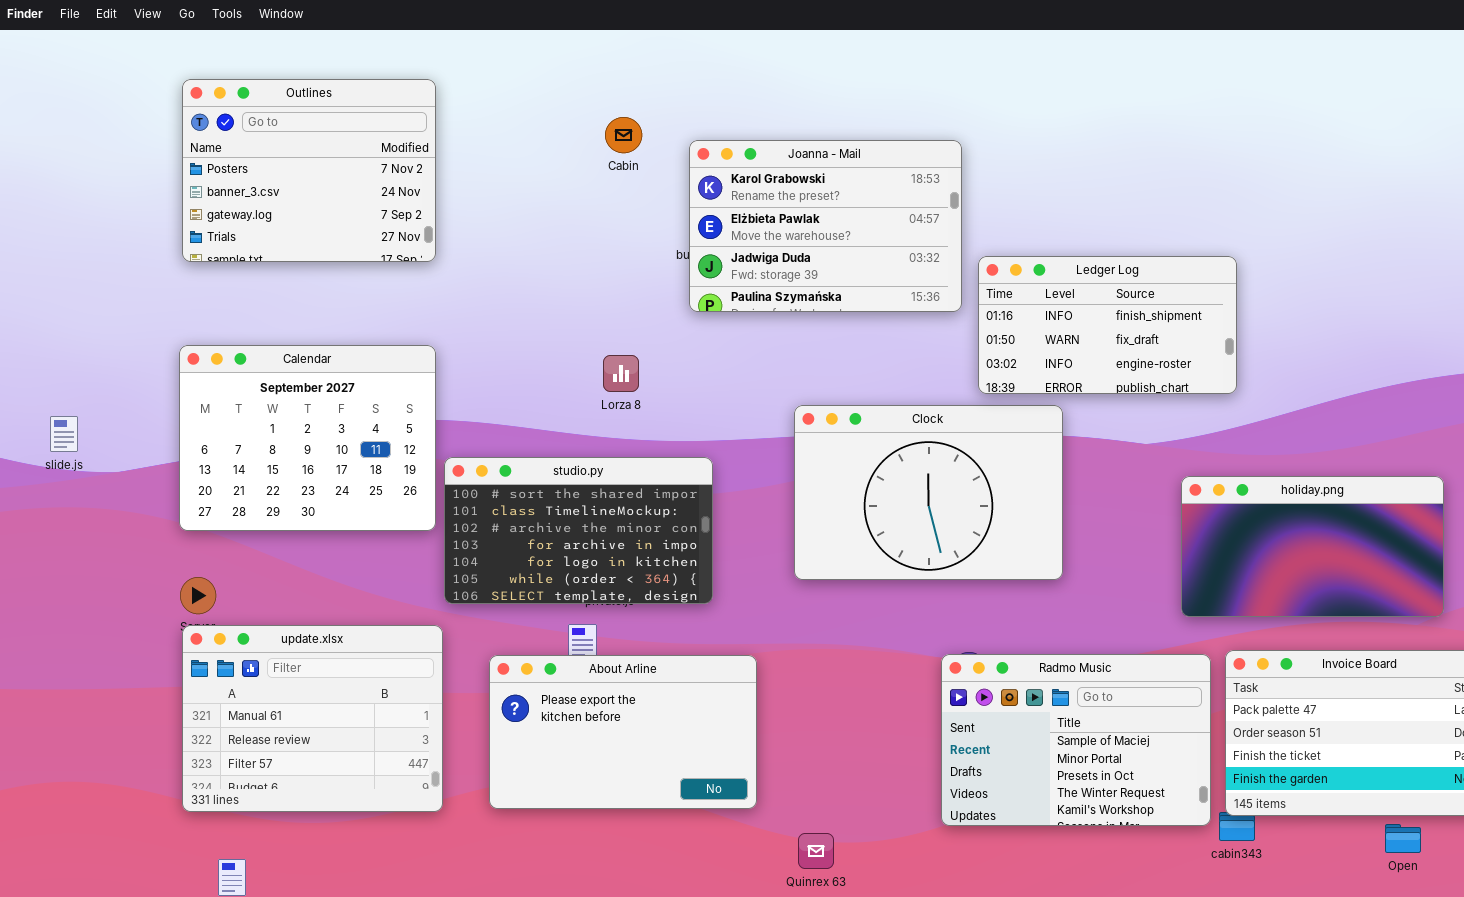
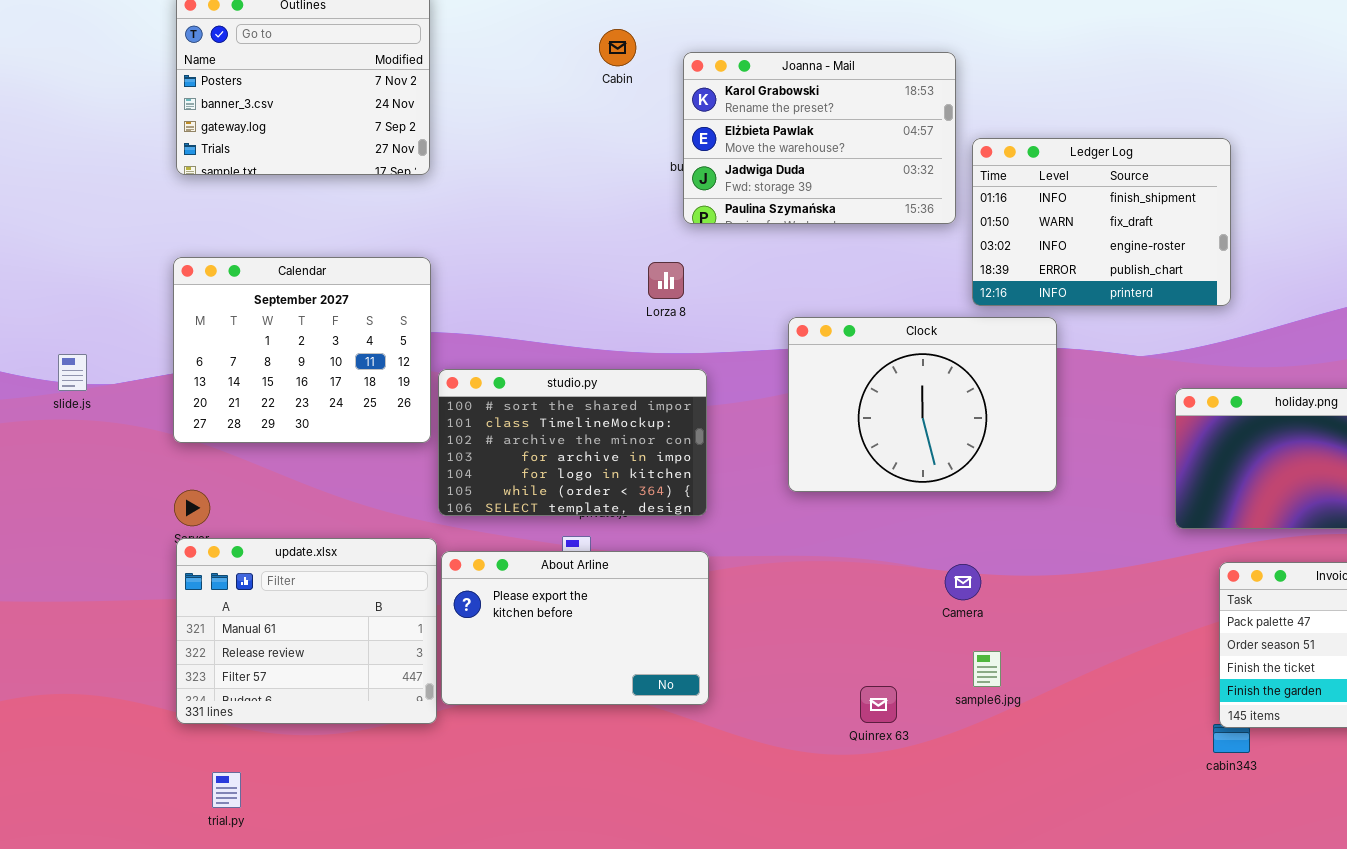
Ledger Log: [978,256,1237,394] -> [972,138,1231,306], resized
Lorza 8: [603,355,639,392] -> [648,262,684,299], moved
slide.js: [50,416,78,452] -> [58,354,87,391], moved
Radmo Music: [941,654,1211,826] -> none, closed
About Arline: [489,655,757,809] -> [441,551,709,705], moved
Quinrex 63: [798,833,834,869] -> [860,686,897,723], moved

